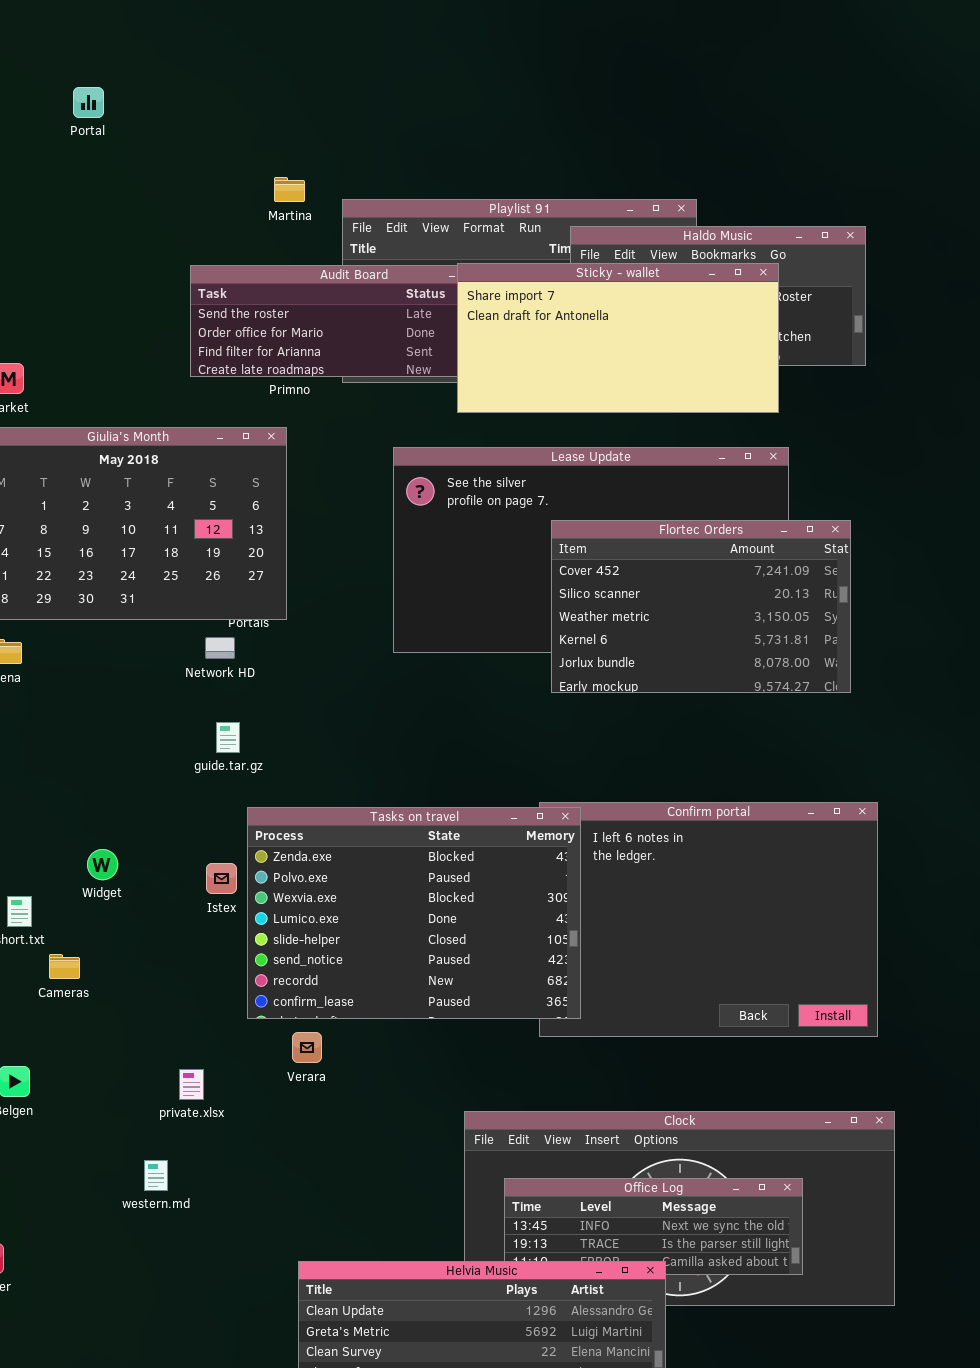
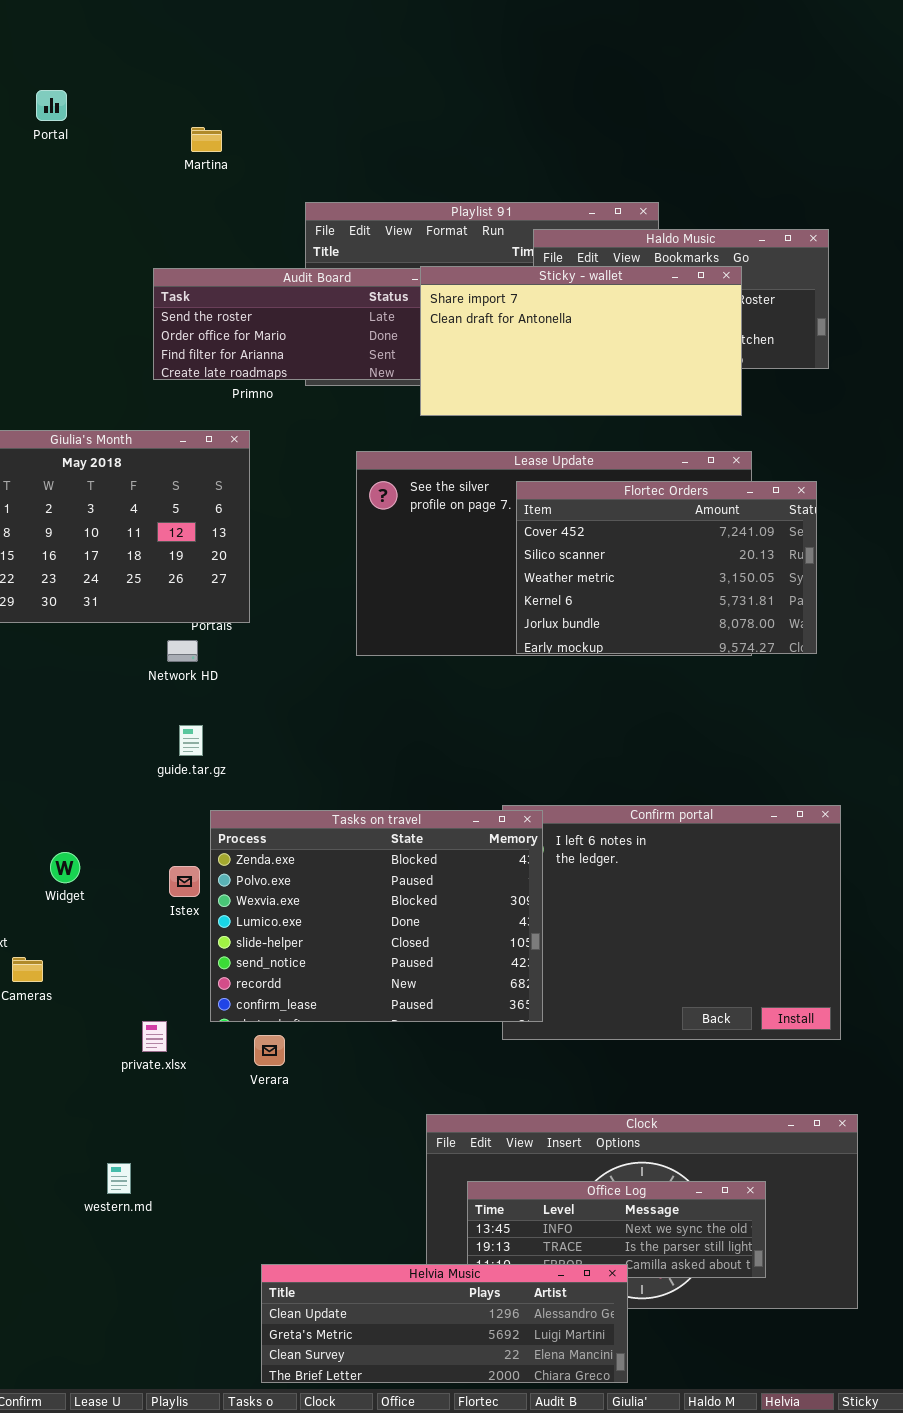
Martina: [274,177,305,202] -> [191,127,222,152], moved
Flortec Orders: [551,520,851,693] -> [516,481,817,654], moved
private.xlsx: [179,1069,204,1100] -> [142,1021,167,1052], moved

